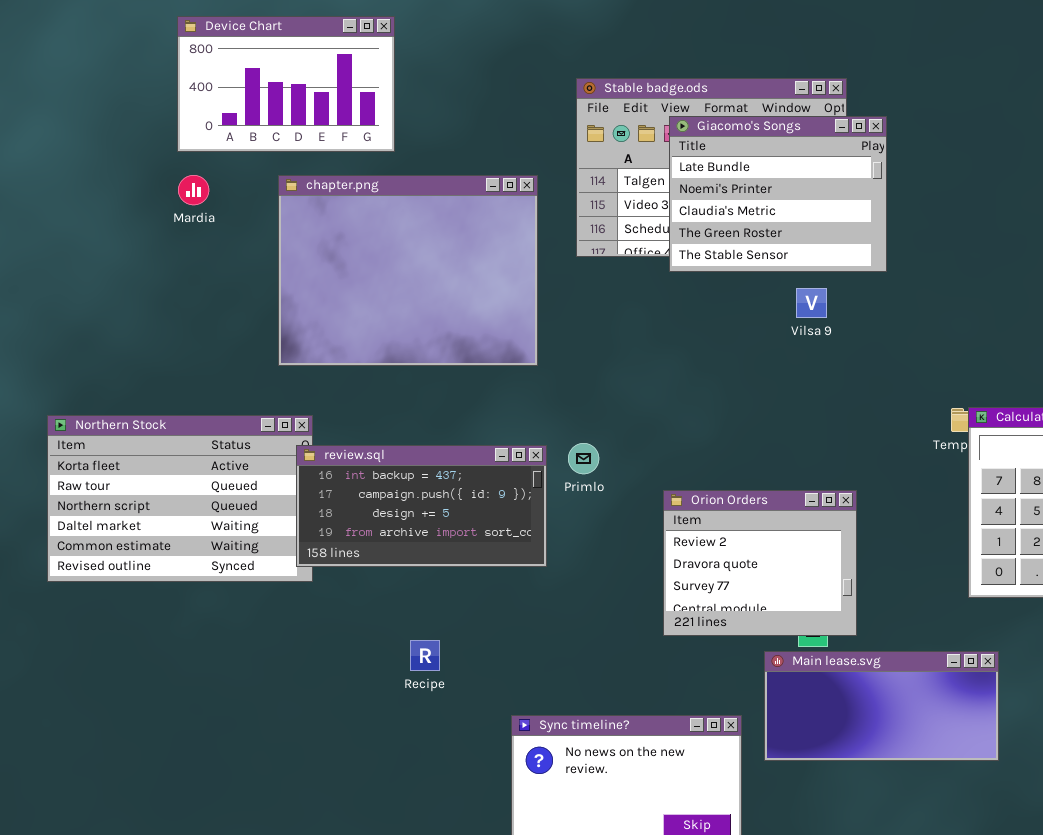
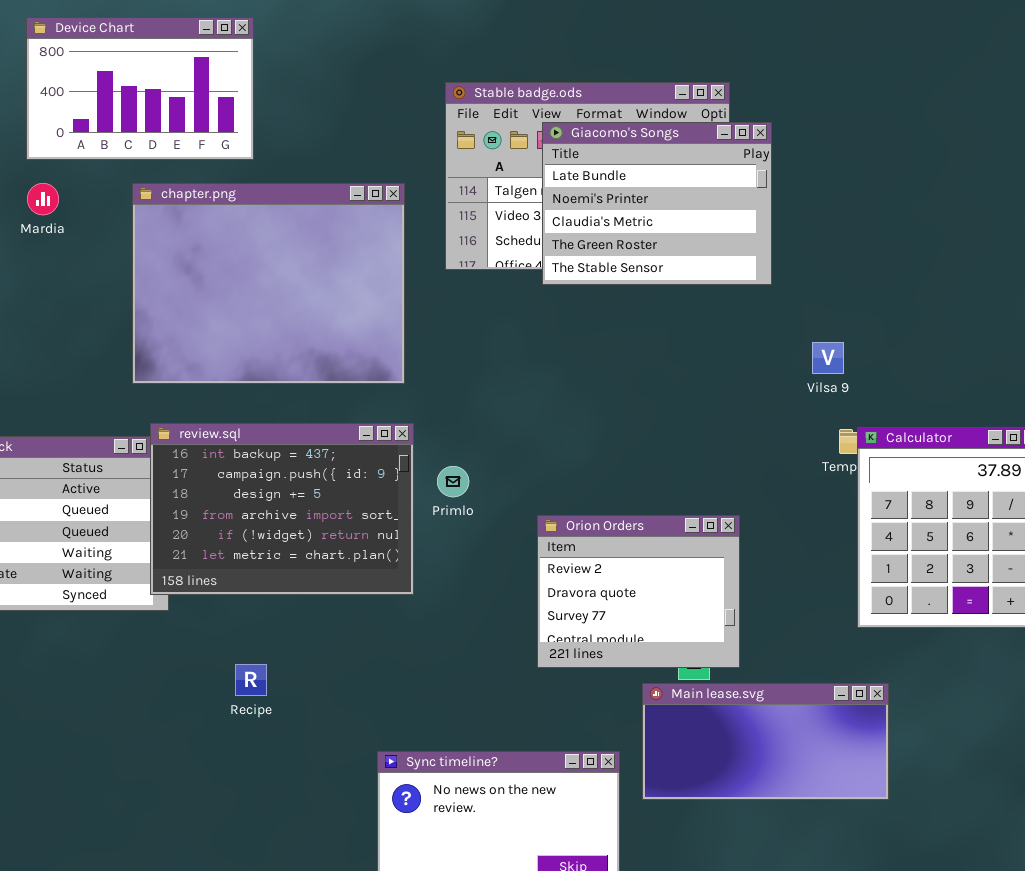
Vilsa 9: [796,288,827,318] -> [812,342,844,374], moved
review.sql: [296,445,547,567] -> [150,423,414,595], resized
Recipe: [410,640,440,671] -> [235,664,267,696], moved

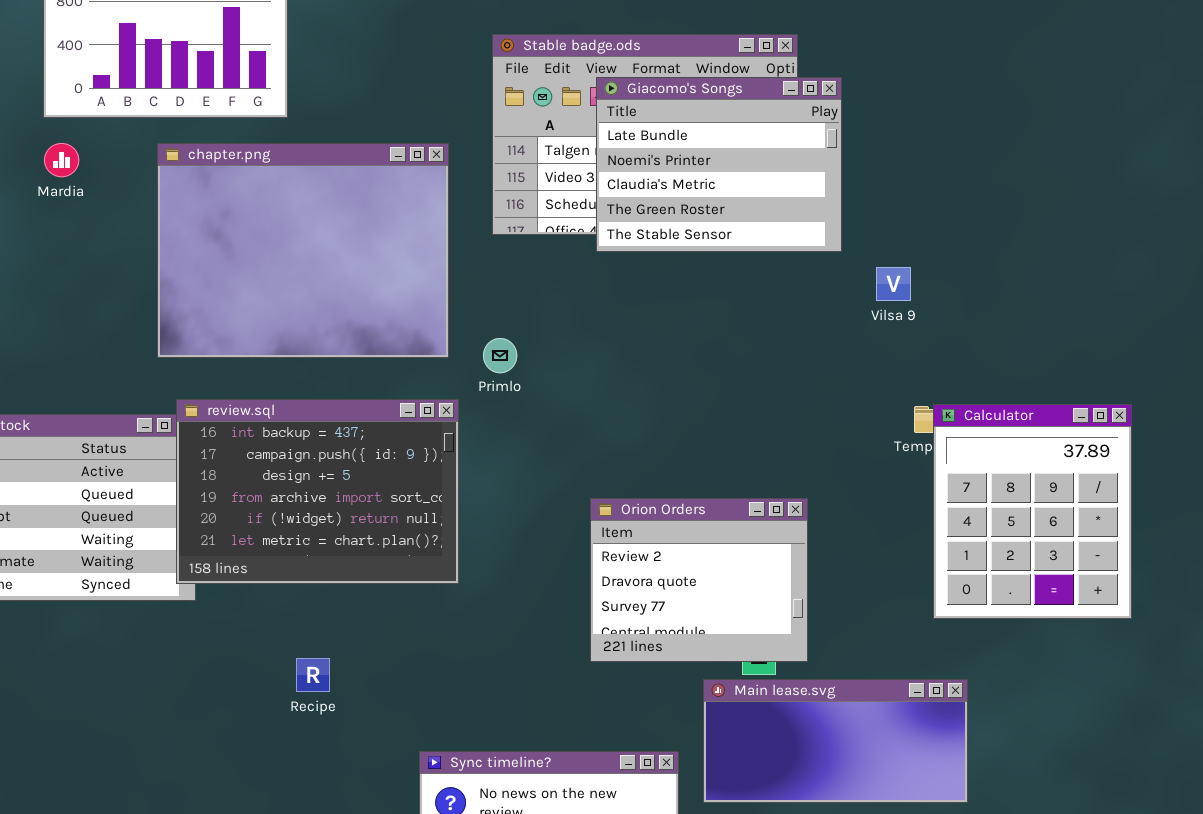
Vilsa 9: [812,342,844,374] -> [876,267,911,301], moved
Primlo: [437,466,469,497] -> [483,338,517,373], moved
Recipe: [235,664,267,696] -> [296,658,330,692], moved

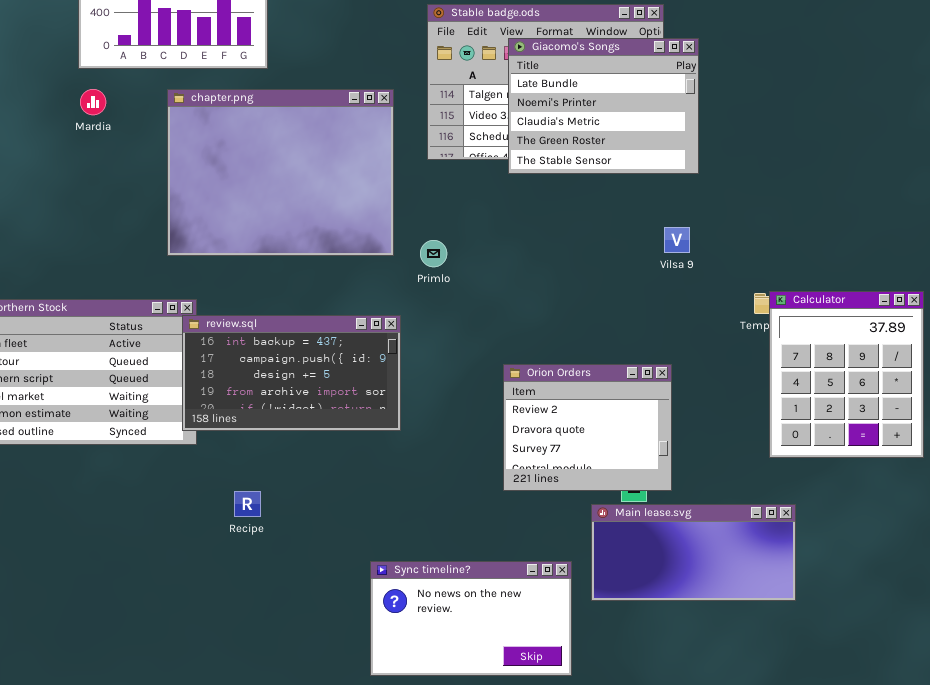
Vilsa 9: [876,267,911,301] -> [664,227,690,253], moved
review.sql: [176,399,459,584] -> [182,315,401,431], resized
Recipe: [296,658,330,692] -> [234,491,261,517], moved

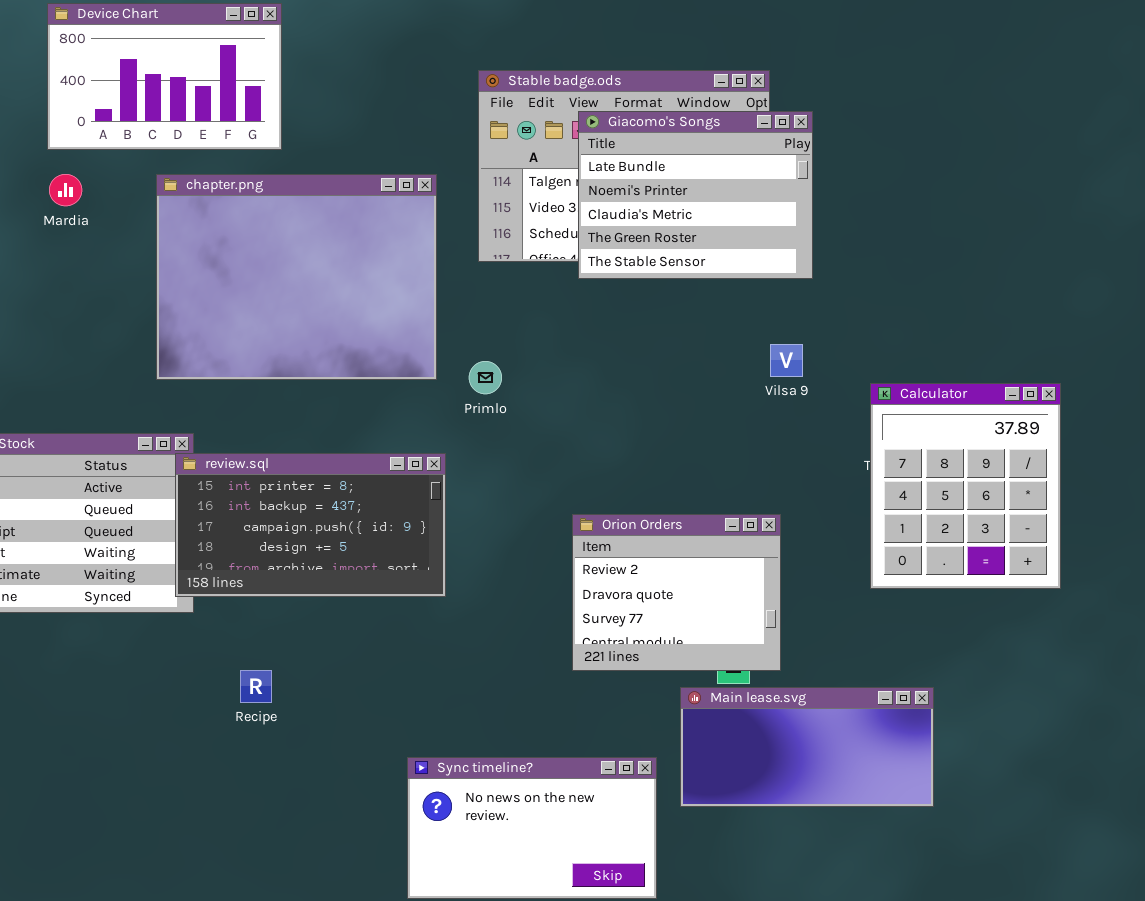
Calculator: [769,291,924,458] -> [870,383,1061,589], moved
review.sql: [182,315,401,431] -> [175,453,446,597], scrolled up 1 row

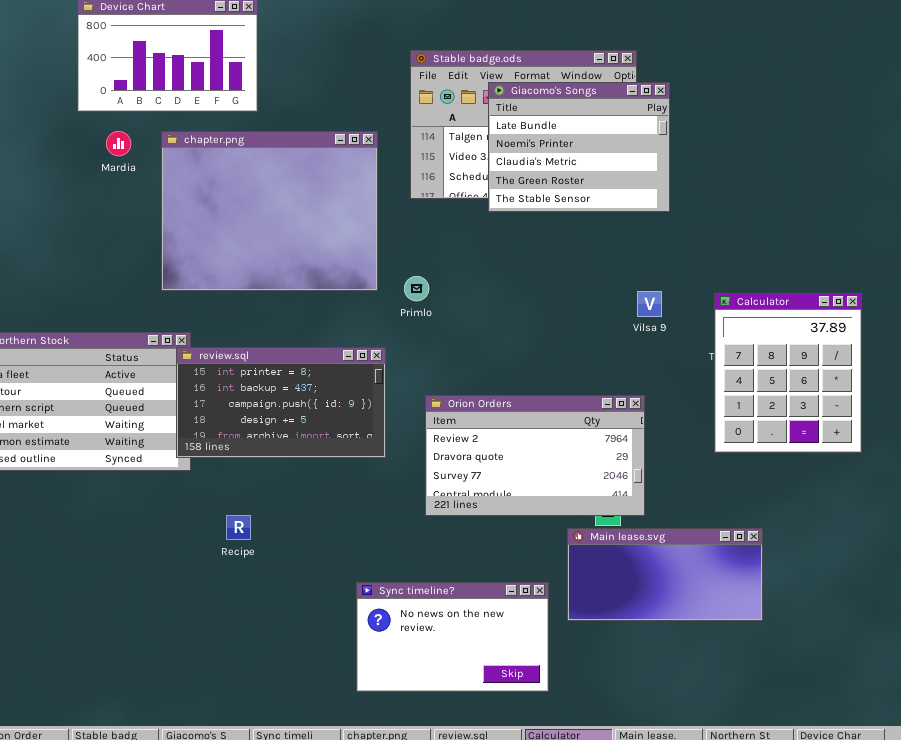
Mardia: [49,174,82,206] -> [106,131,131,156], moved
Vilsa 9: [770,344,803,377] -> [637,291,662,317], moved
Orion Orders: [572,514,781,671] -> [425,395,645,516], resized

